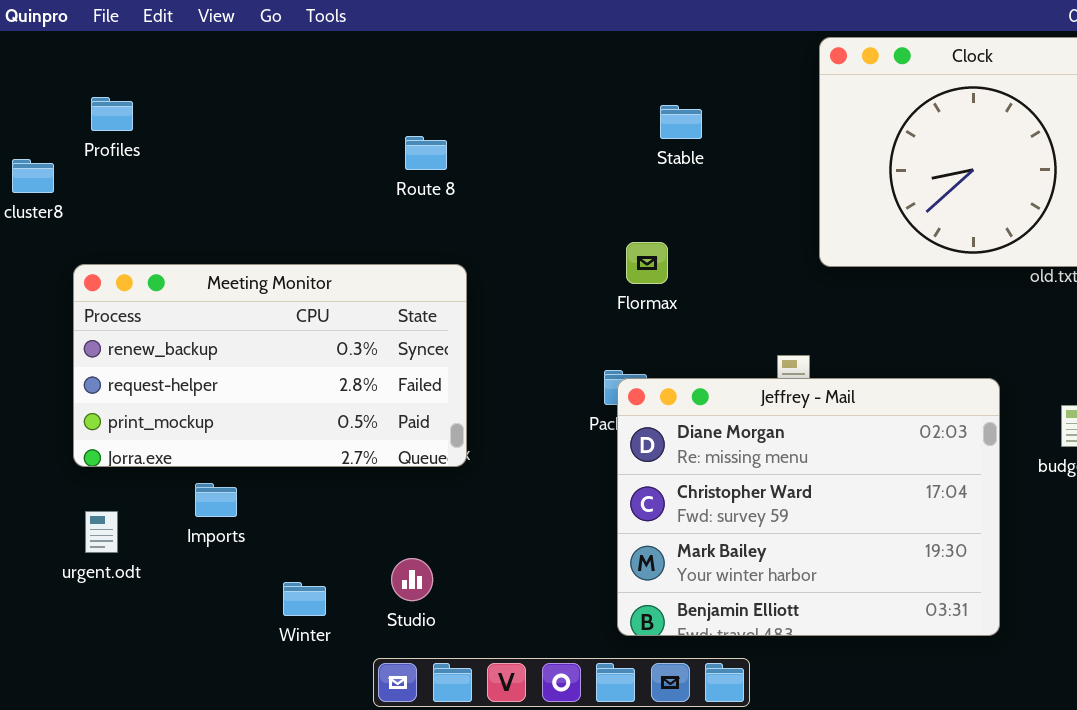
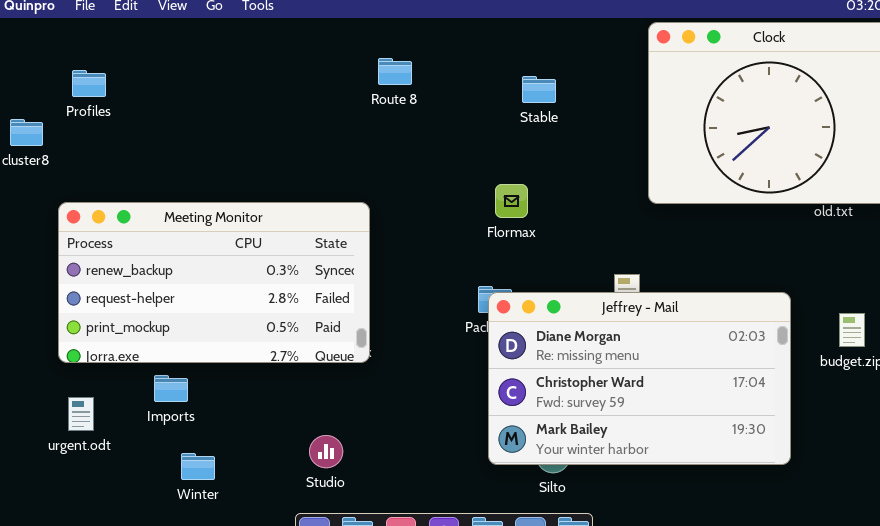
Route 8: [405,136,447,170] -> [378,58,412,85], moved
Jeffrey - Mail: [617,378,1000,636] -> [488,292,791,465], resized
Winter: [283,582,326,616] -> [181,453,215,480], moved

